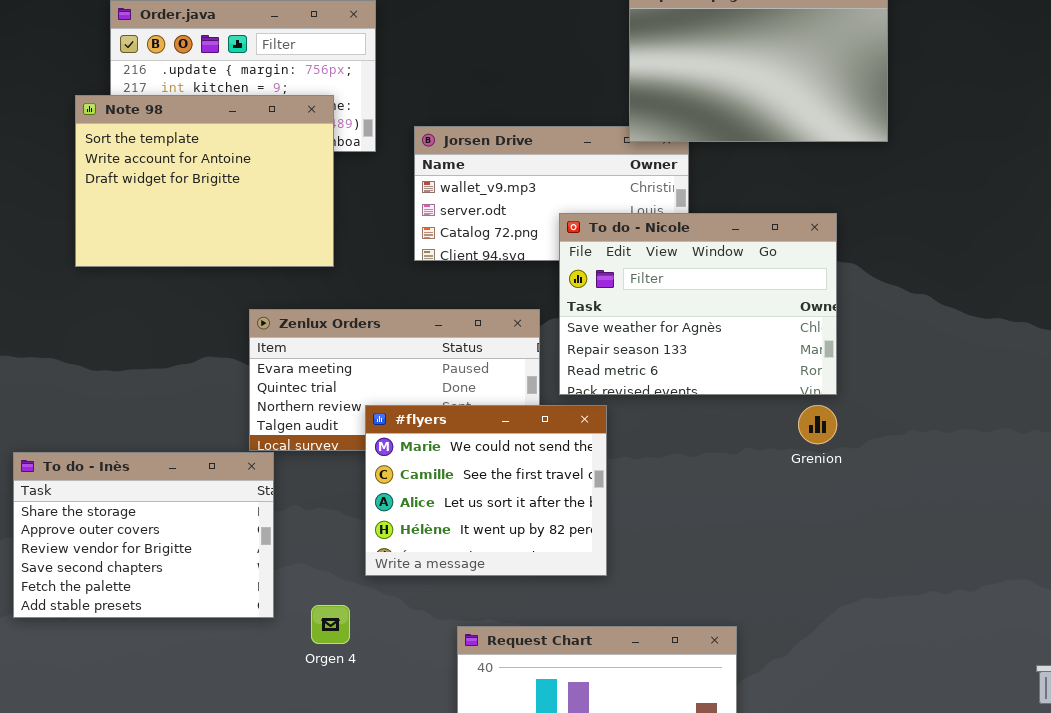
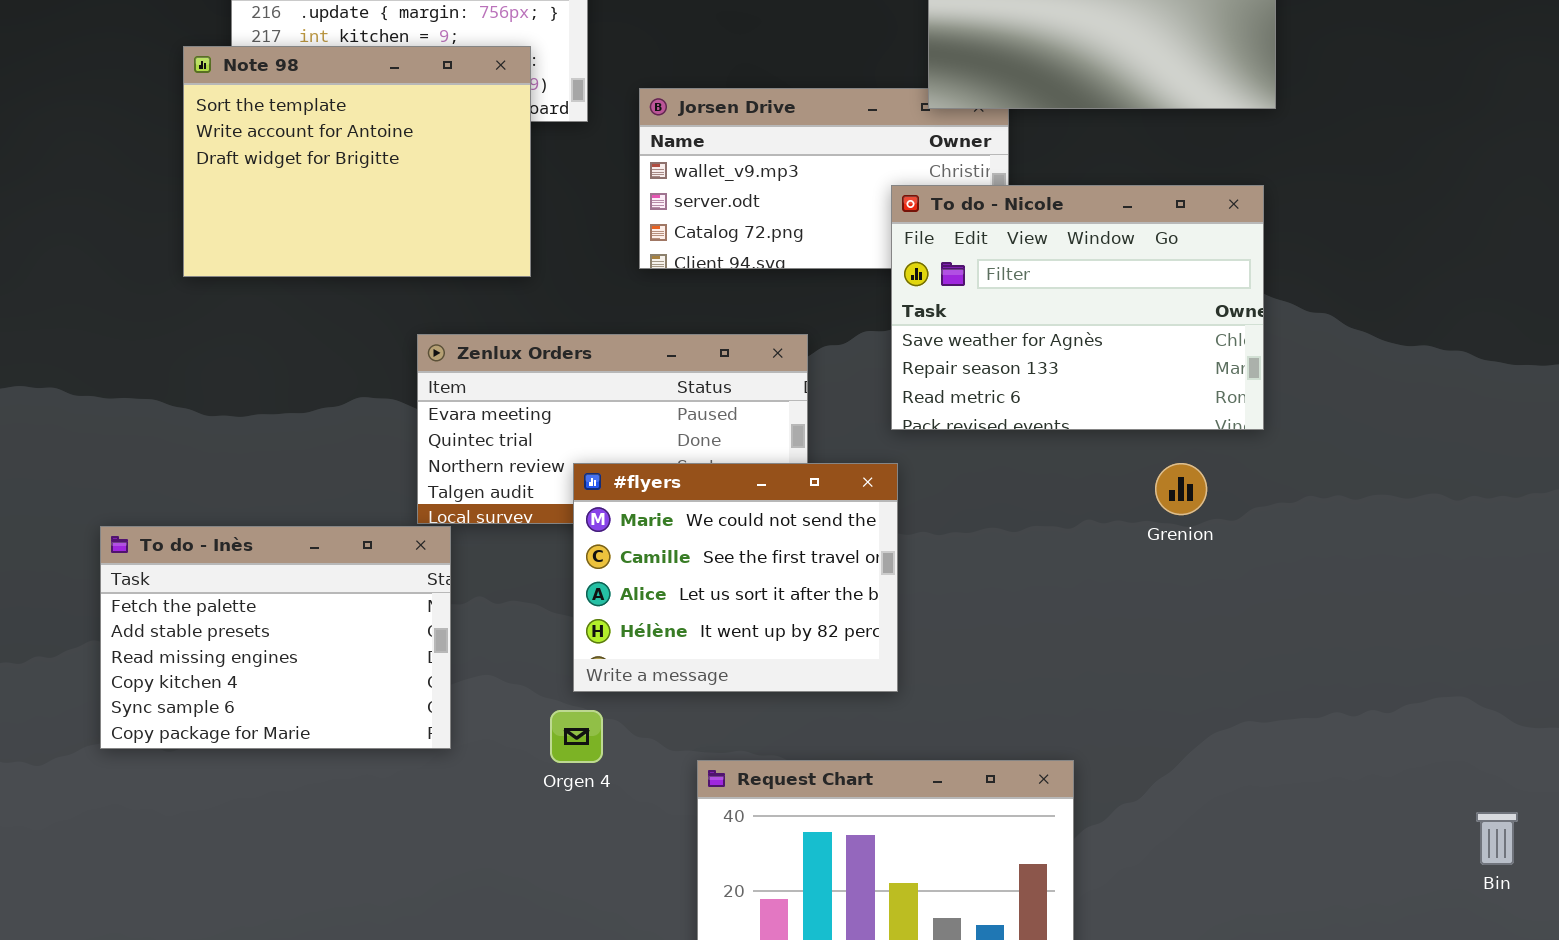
To do - Nicole: [559,213,837,395] -> [891,185,1264,430], moved
To do - Inès: [13,452,274,618] -> [100,526,451,749], scrolled down 4 rows
Orgen 4: [311,605,350,644] -> [550,710,603,763], moved

